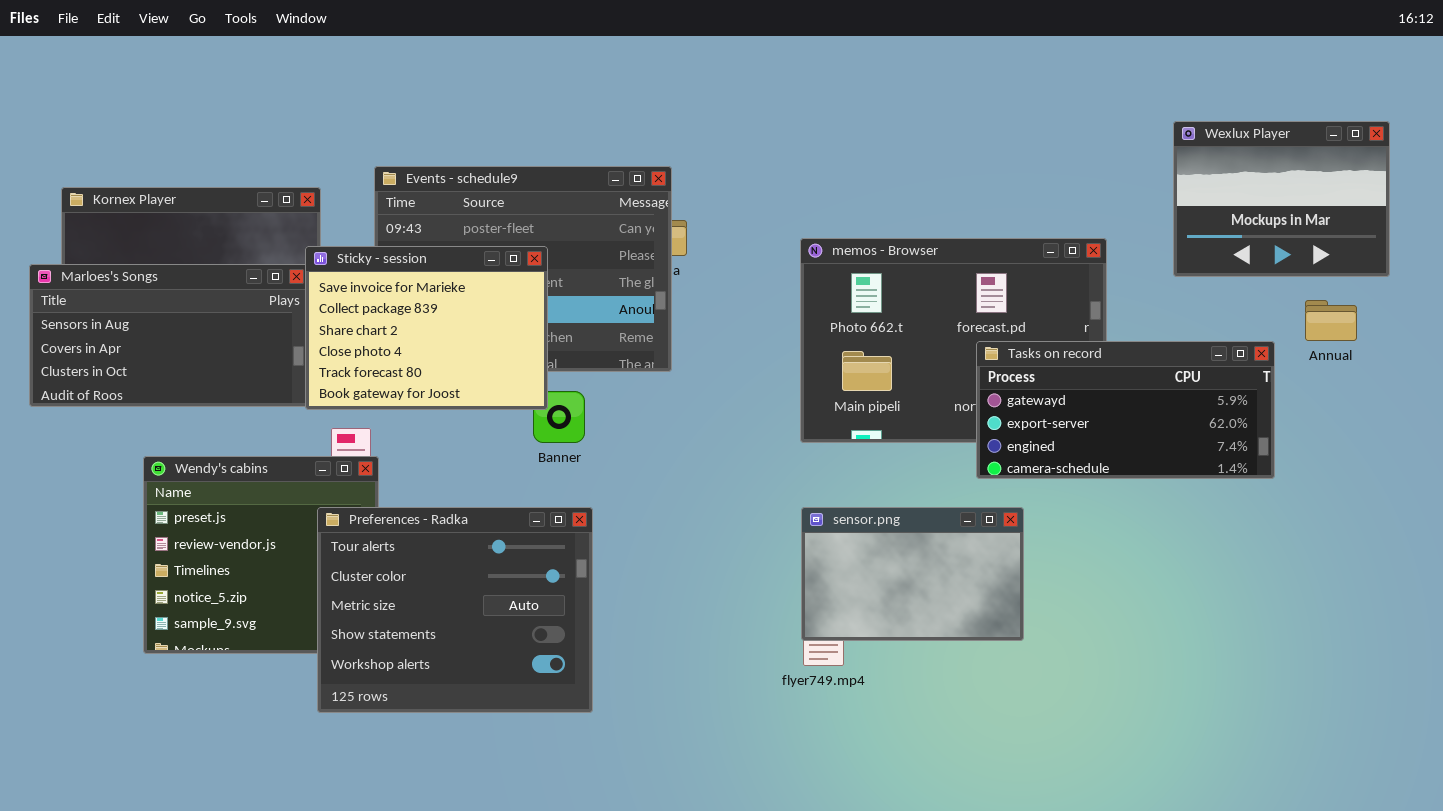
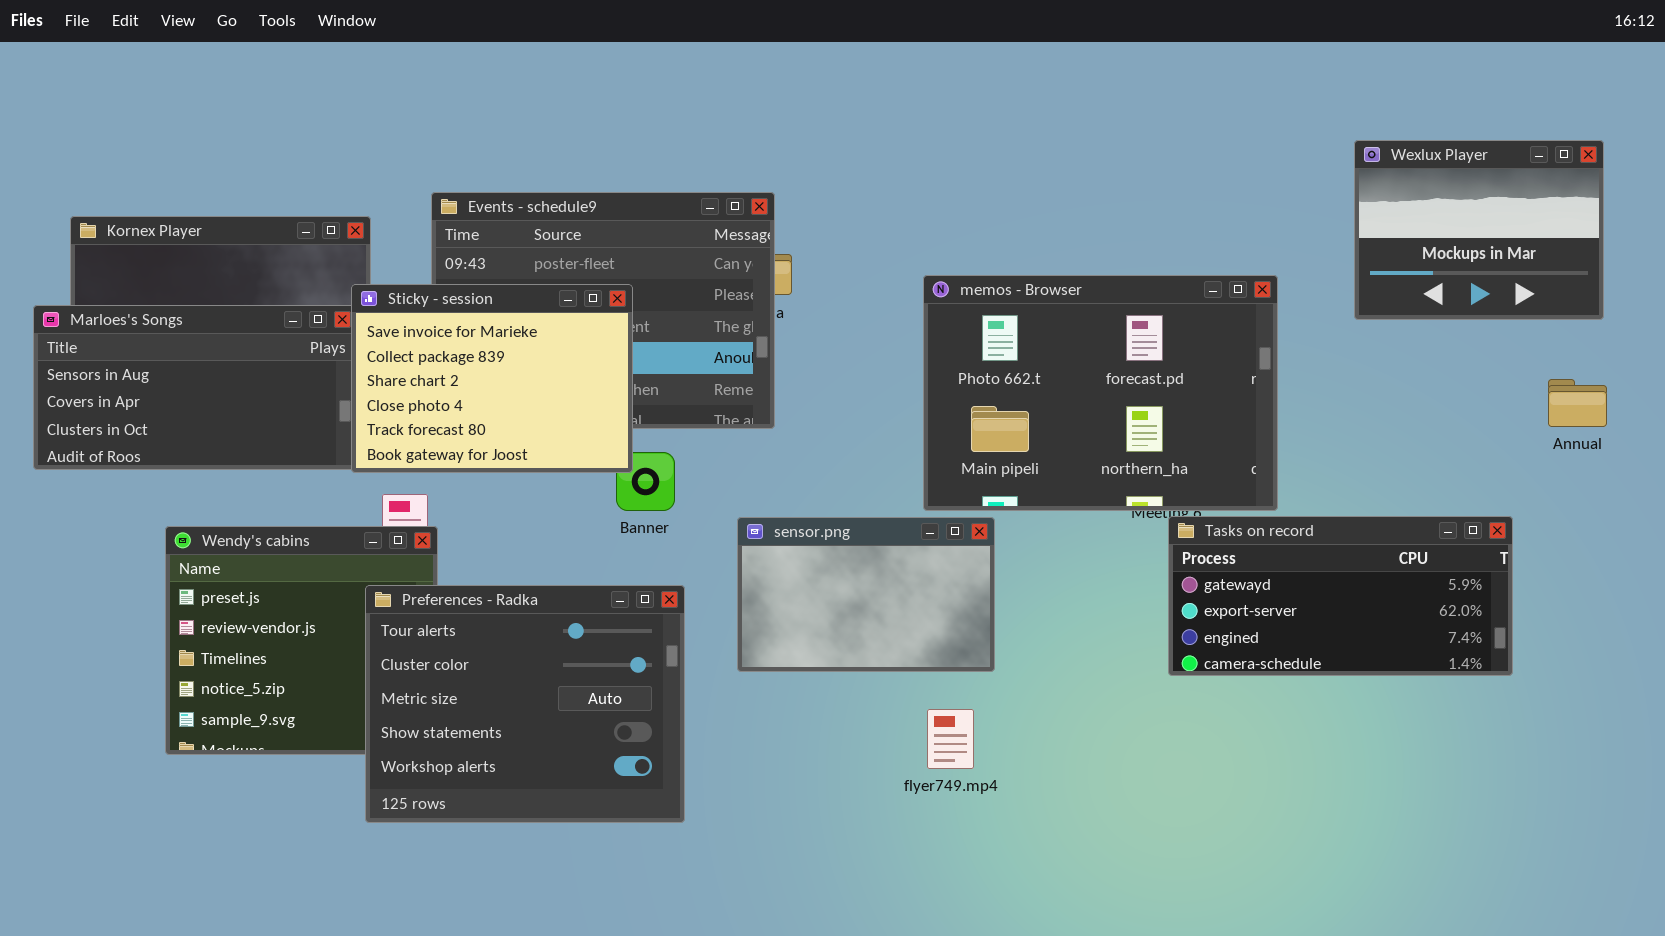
Annual: [1305,300,1357,341] -> [1548,379,1607,427], moved
Tasks on record: [976,341,1275,479] -> [1168,516,1513,676], moved
sensor.png: [801,507,1024,641] -> [737,517,995,672], moved

